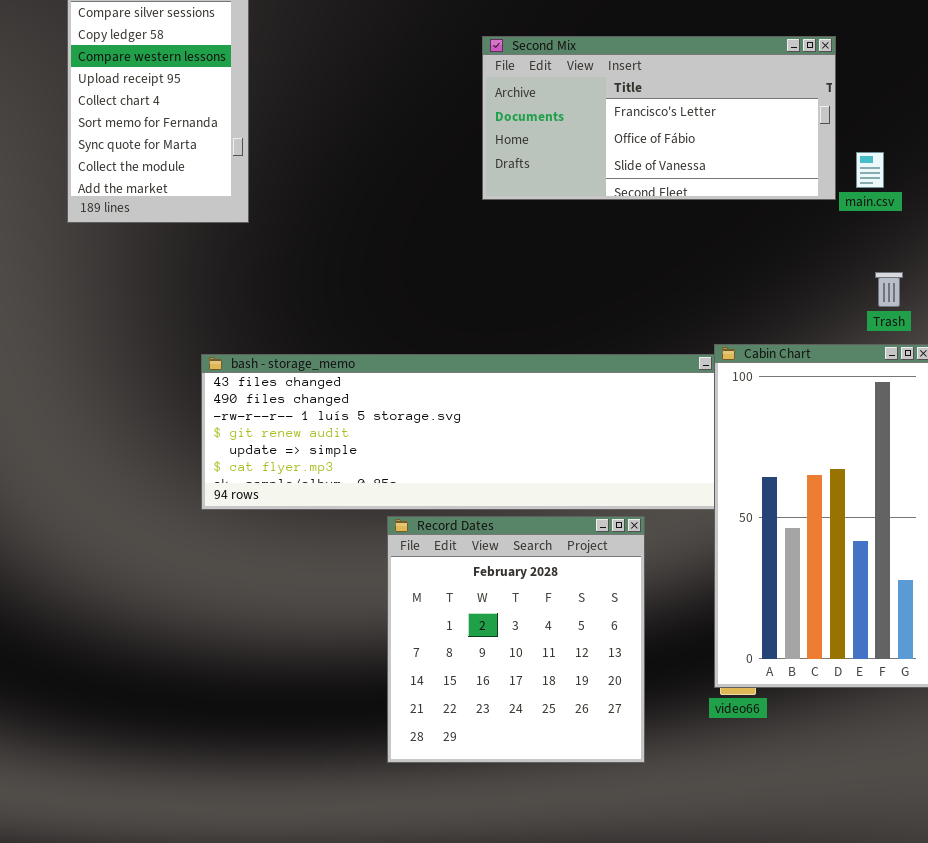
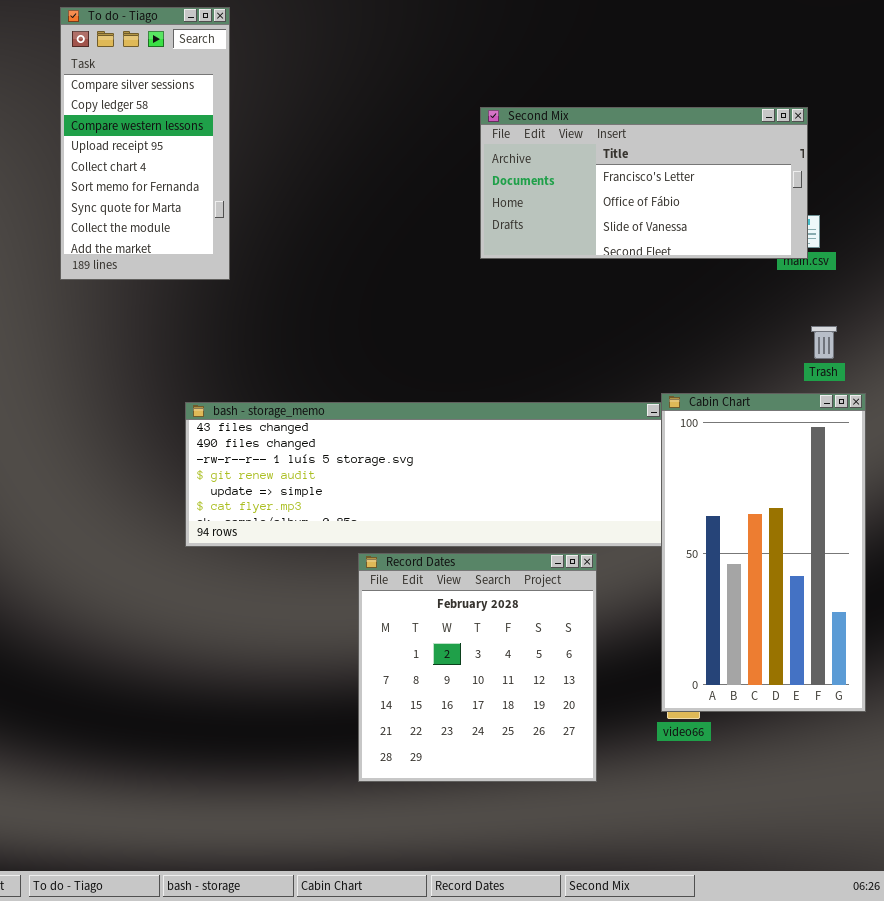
Second Mix: [482,36,836,200] -> [480,107,808,259], moved

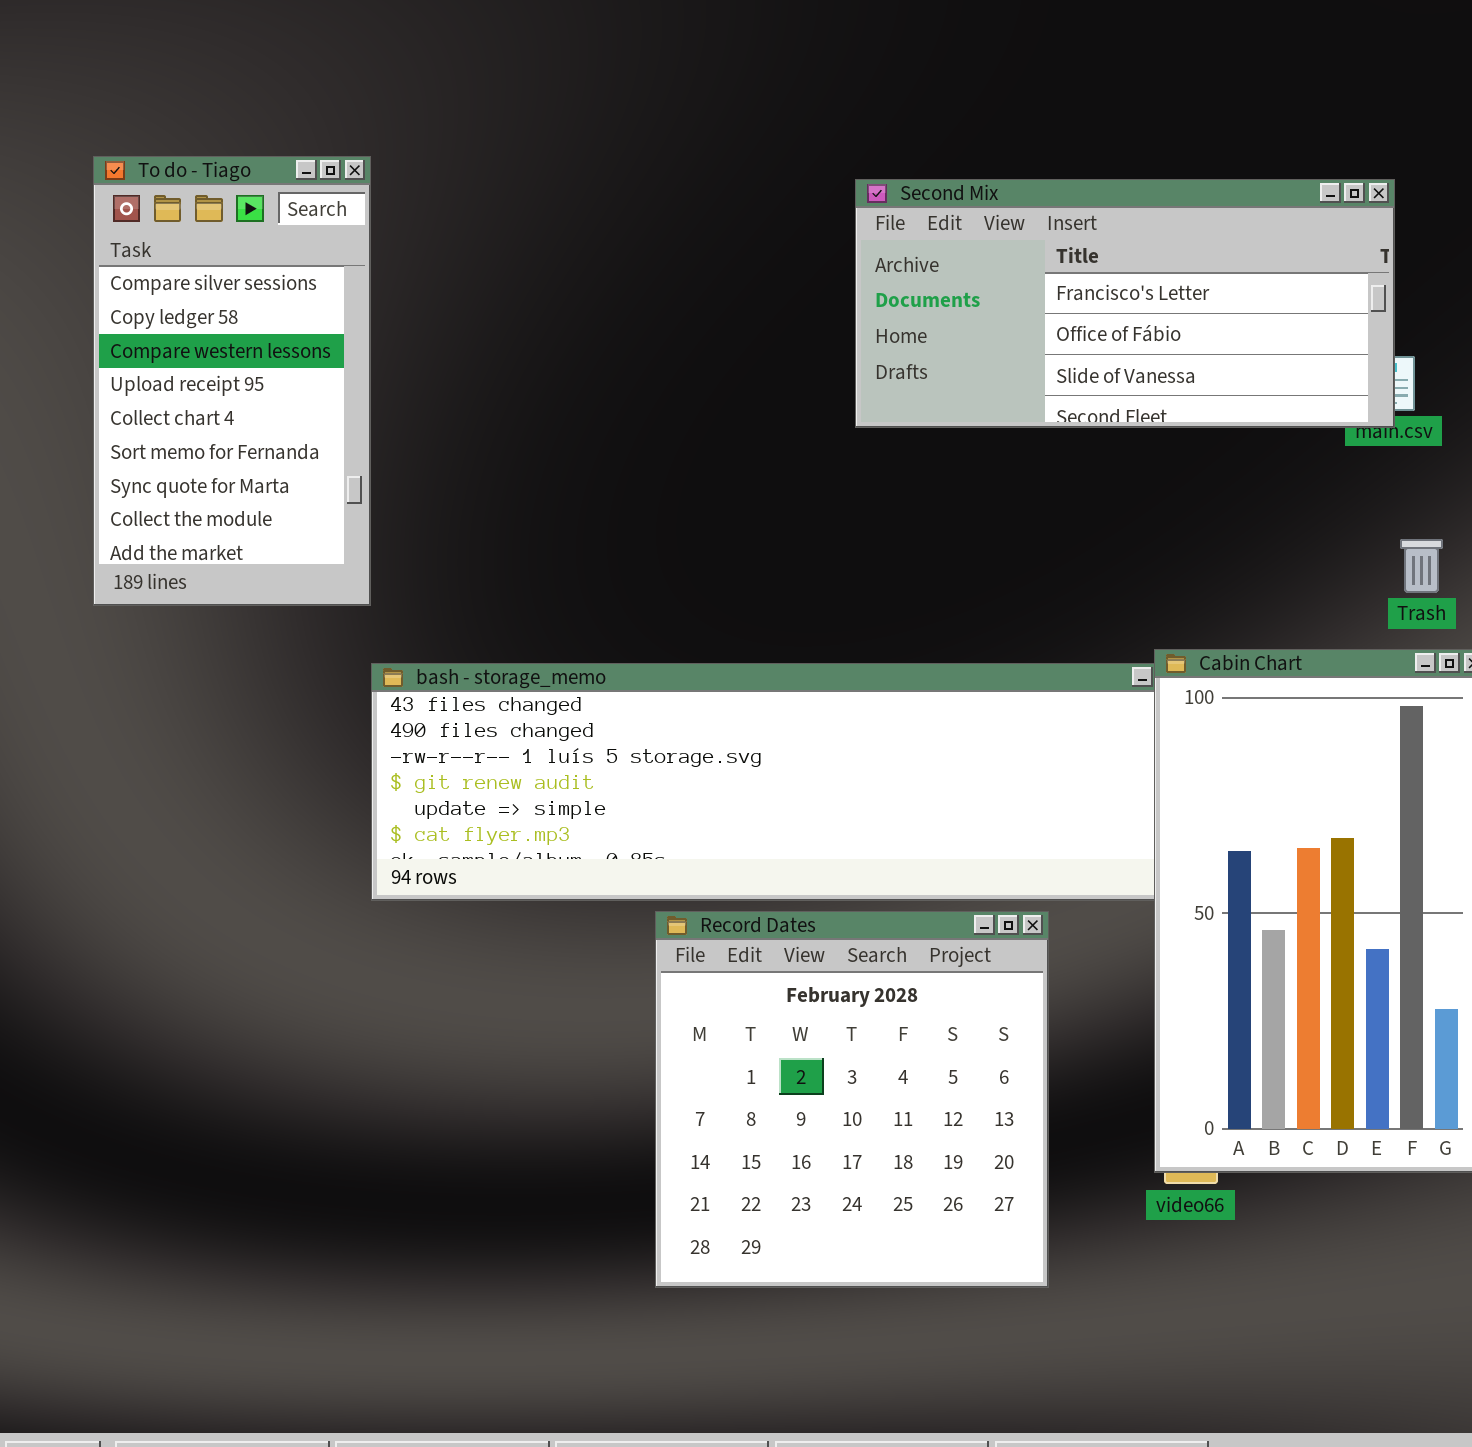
To do - Tiago: [60,7,230,280] -> [93,156,371,606], moved

